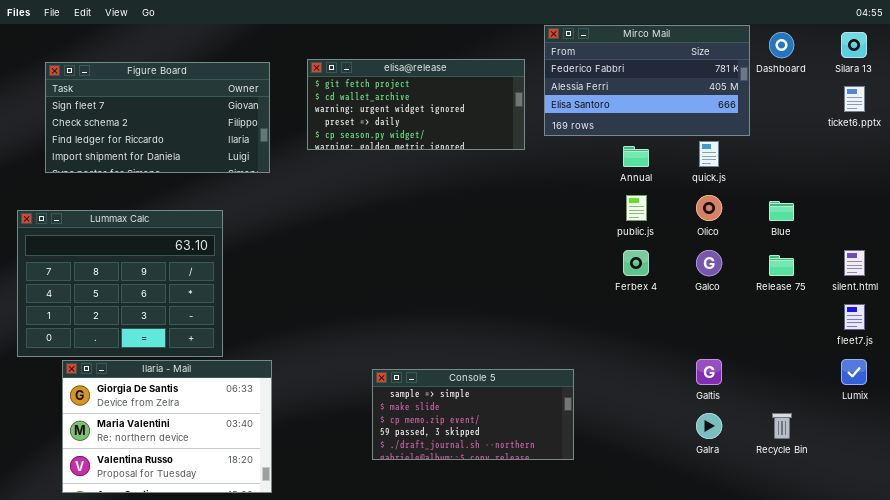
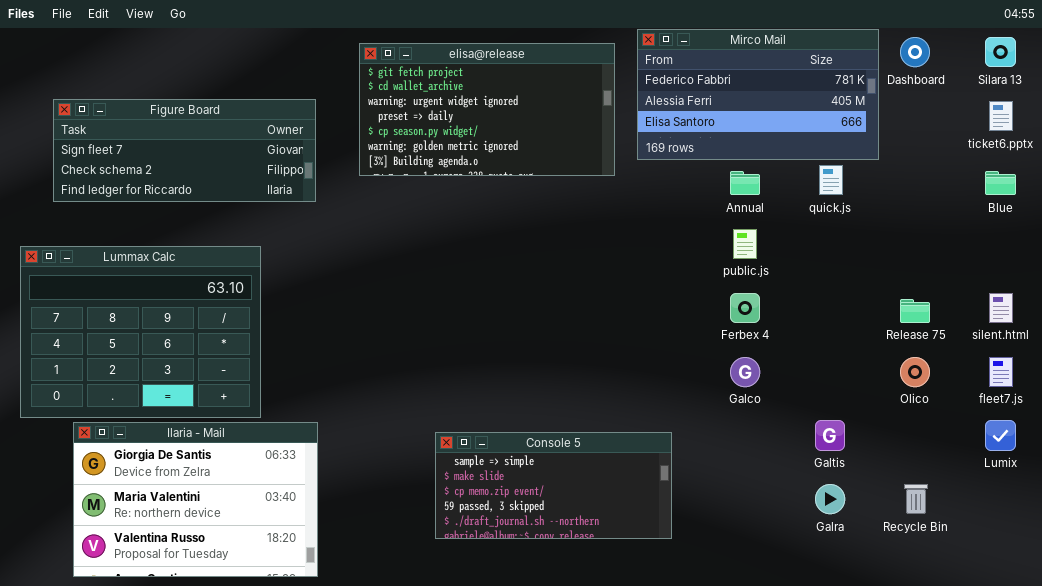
elisa@release: [307,59,525,150] -> [359,43,615,176], resized
Figure Board: [45,62,270,173] -> [53,99,316,202], resized
Olico: [696,195,722,221] -> [900,357,930,387], moved
Blue: [769,201,794,221] -> [985,171,1016,195], moved
Galco: [696,250,722,276] -> [730,357,760,387], moved

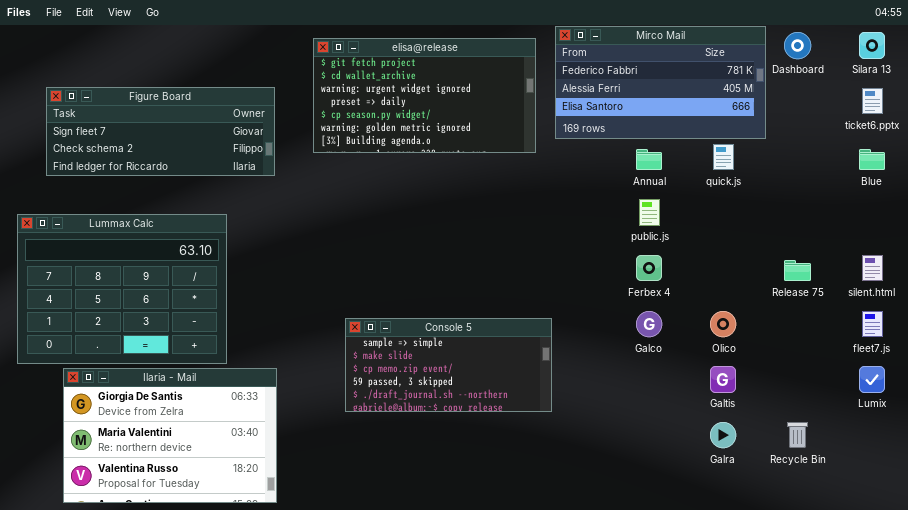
Olico: [900,357,930,387] -> [710,311,736,337], moved
Console 5: [435,432,672,539] -> [345,318,552,412], moved

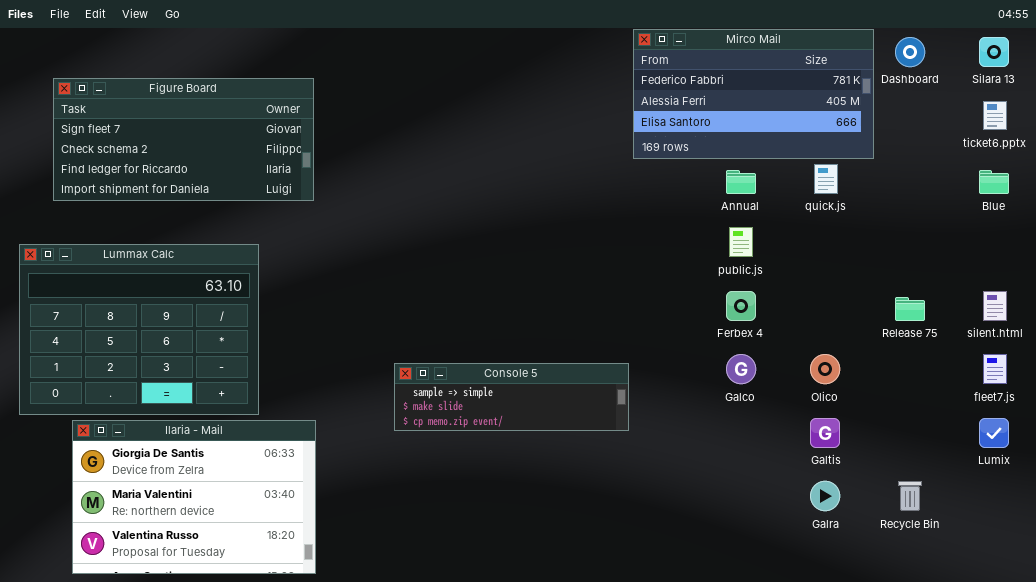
elisa@release: [313,38,536,153] -> none, closed
Figure Board: [46,87,275,176] -> [53,78,314,201], resized
Console 5: [345,318,552,412] -> [394,363,629,431], resized

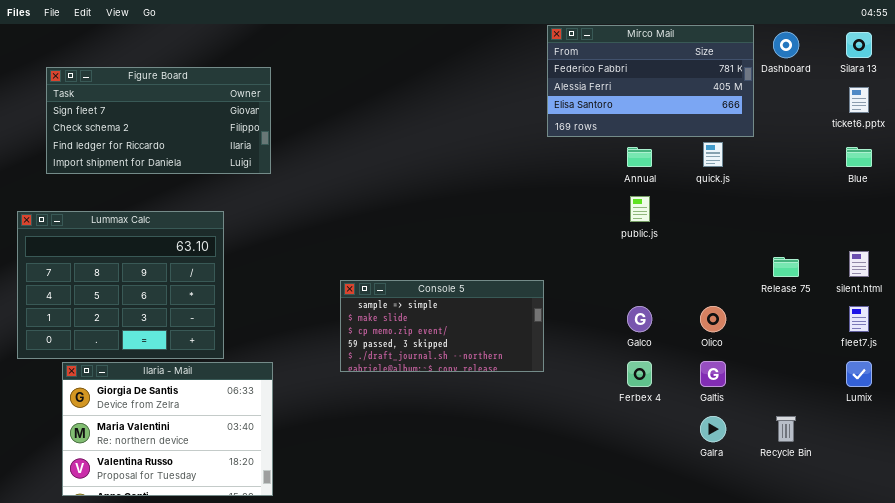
Ferbex 4: [726,291,756,321] -> [627,361,652,387], moved
Console 5: [394,363,629,431] -> [340,280,544,372], resized

